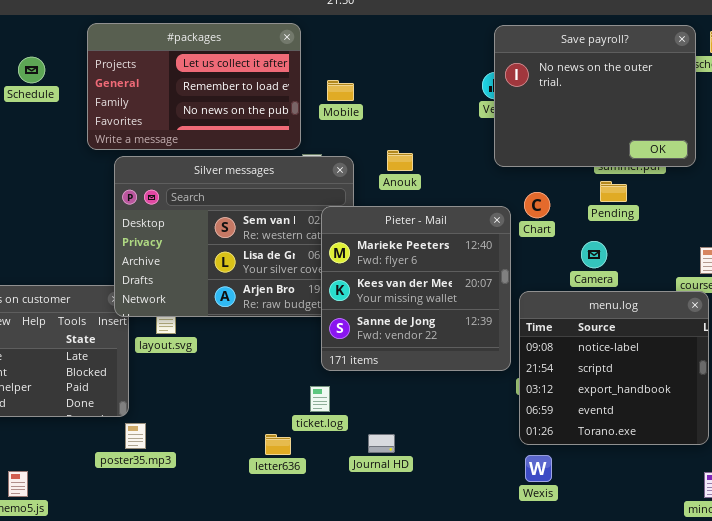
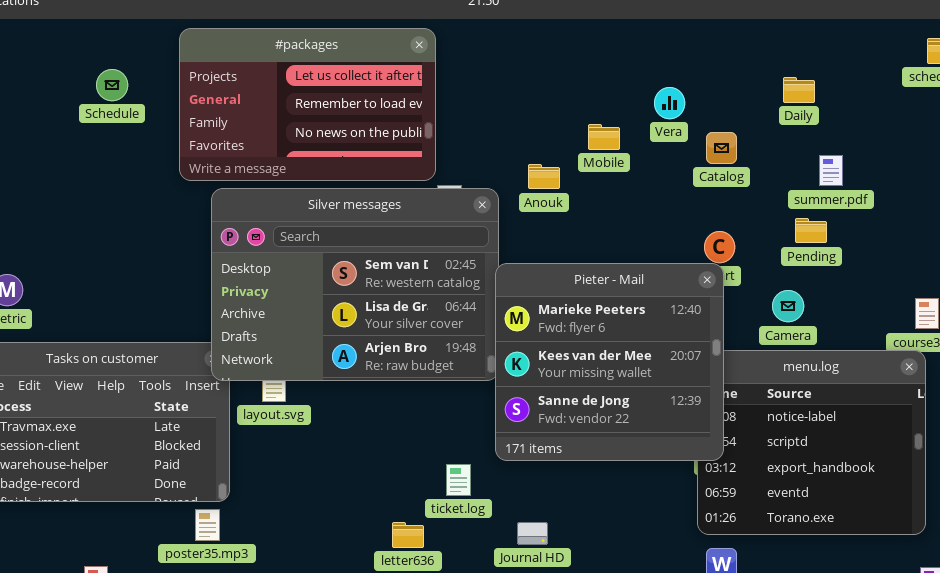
Save payroll?: [494,25,696,167] -> none, closed
Mobile: [327,80,354,101] -> [588,124,620,150], moved
Anouk: [387,150,413,171] -> [528,164,560,189], moved
Pieter - Mail: [321,206,511,371] -> [495,263,724,461], moved
poster35.mp3: [125,423,146,449] -> [195,509,220,541], moved

